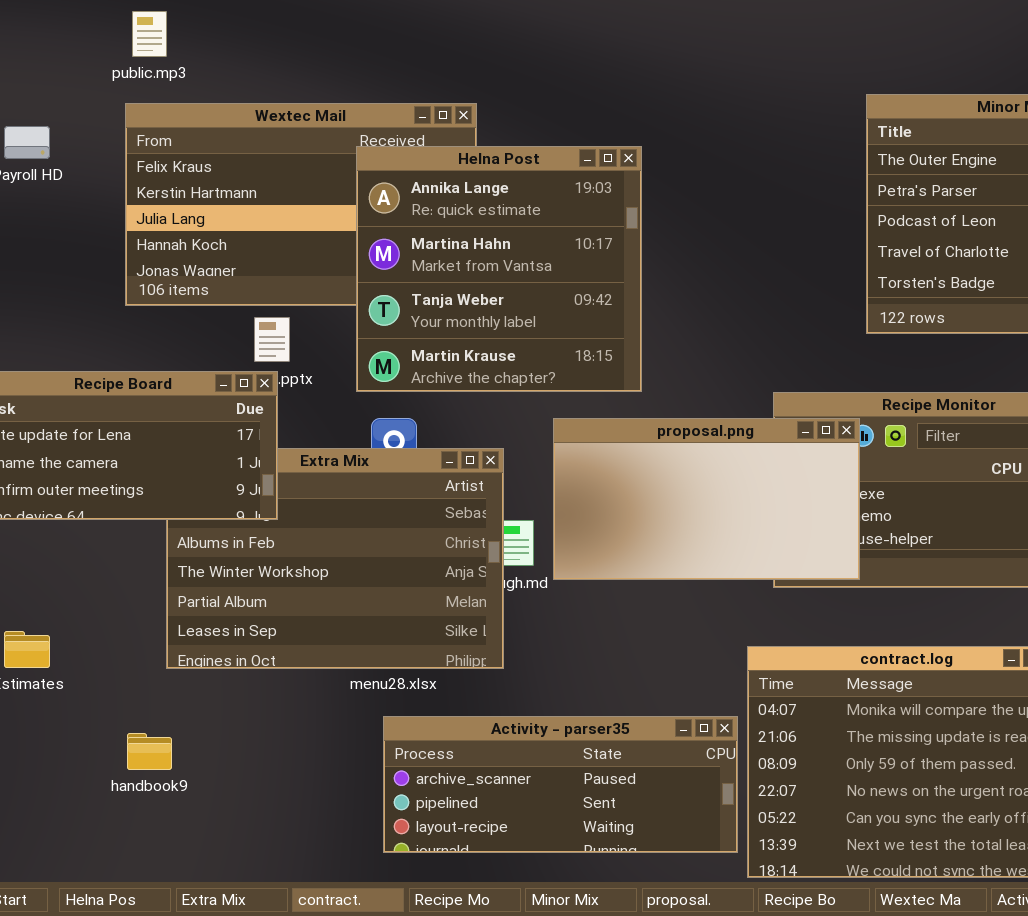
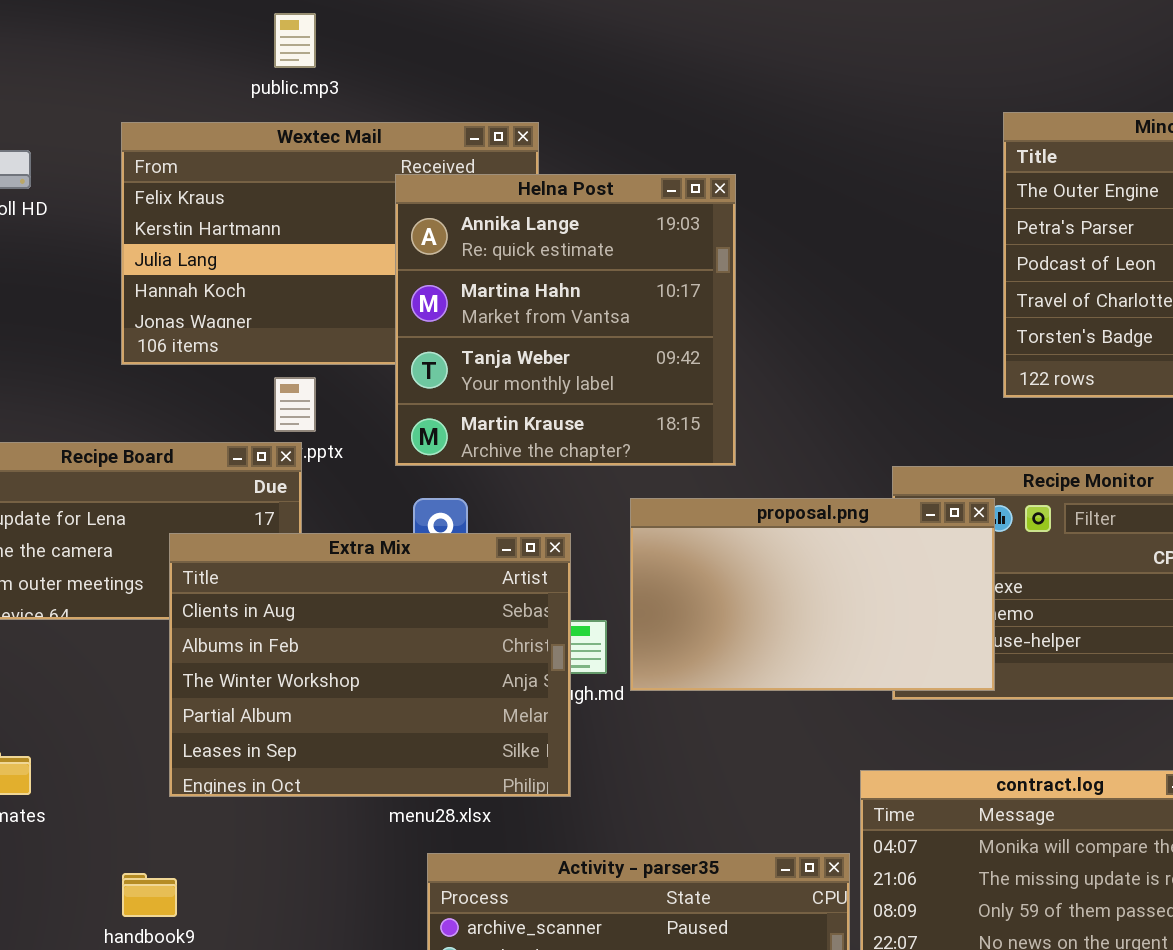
public.mp3: [132,11,167,57] -> [274,13,316,68], moved
Extra Mix: [166,448,504,669] -> [169,533,571,797], raised

